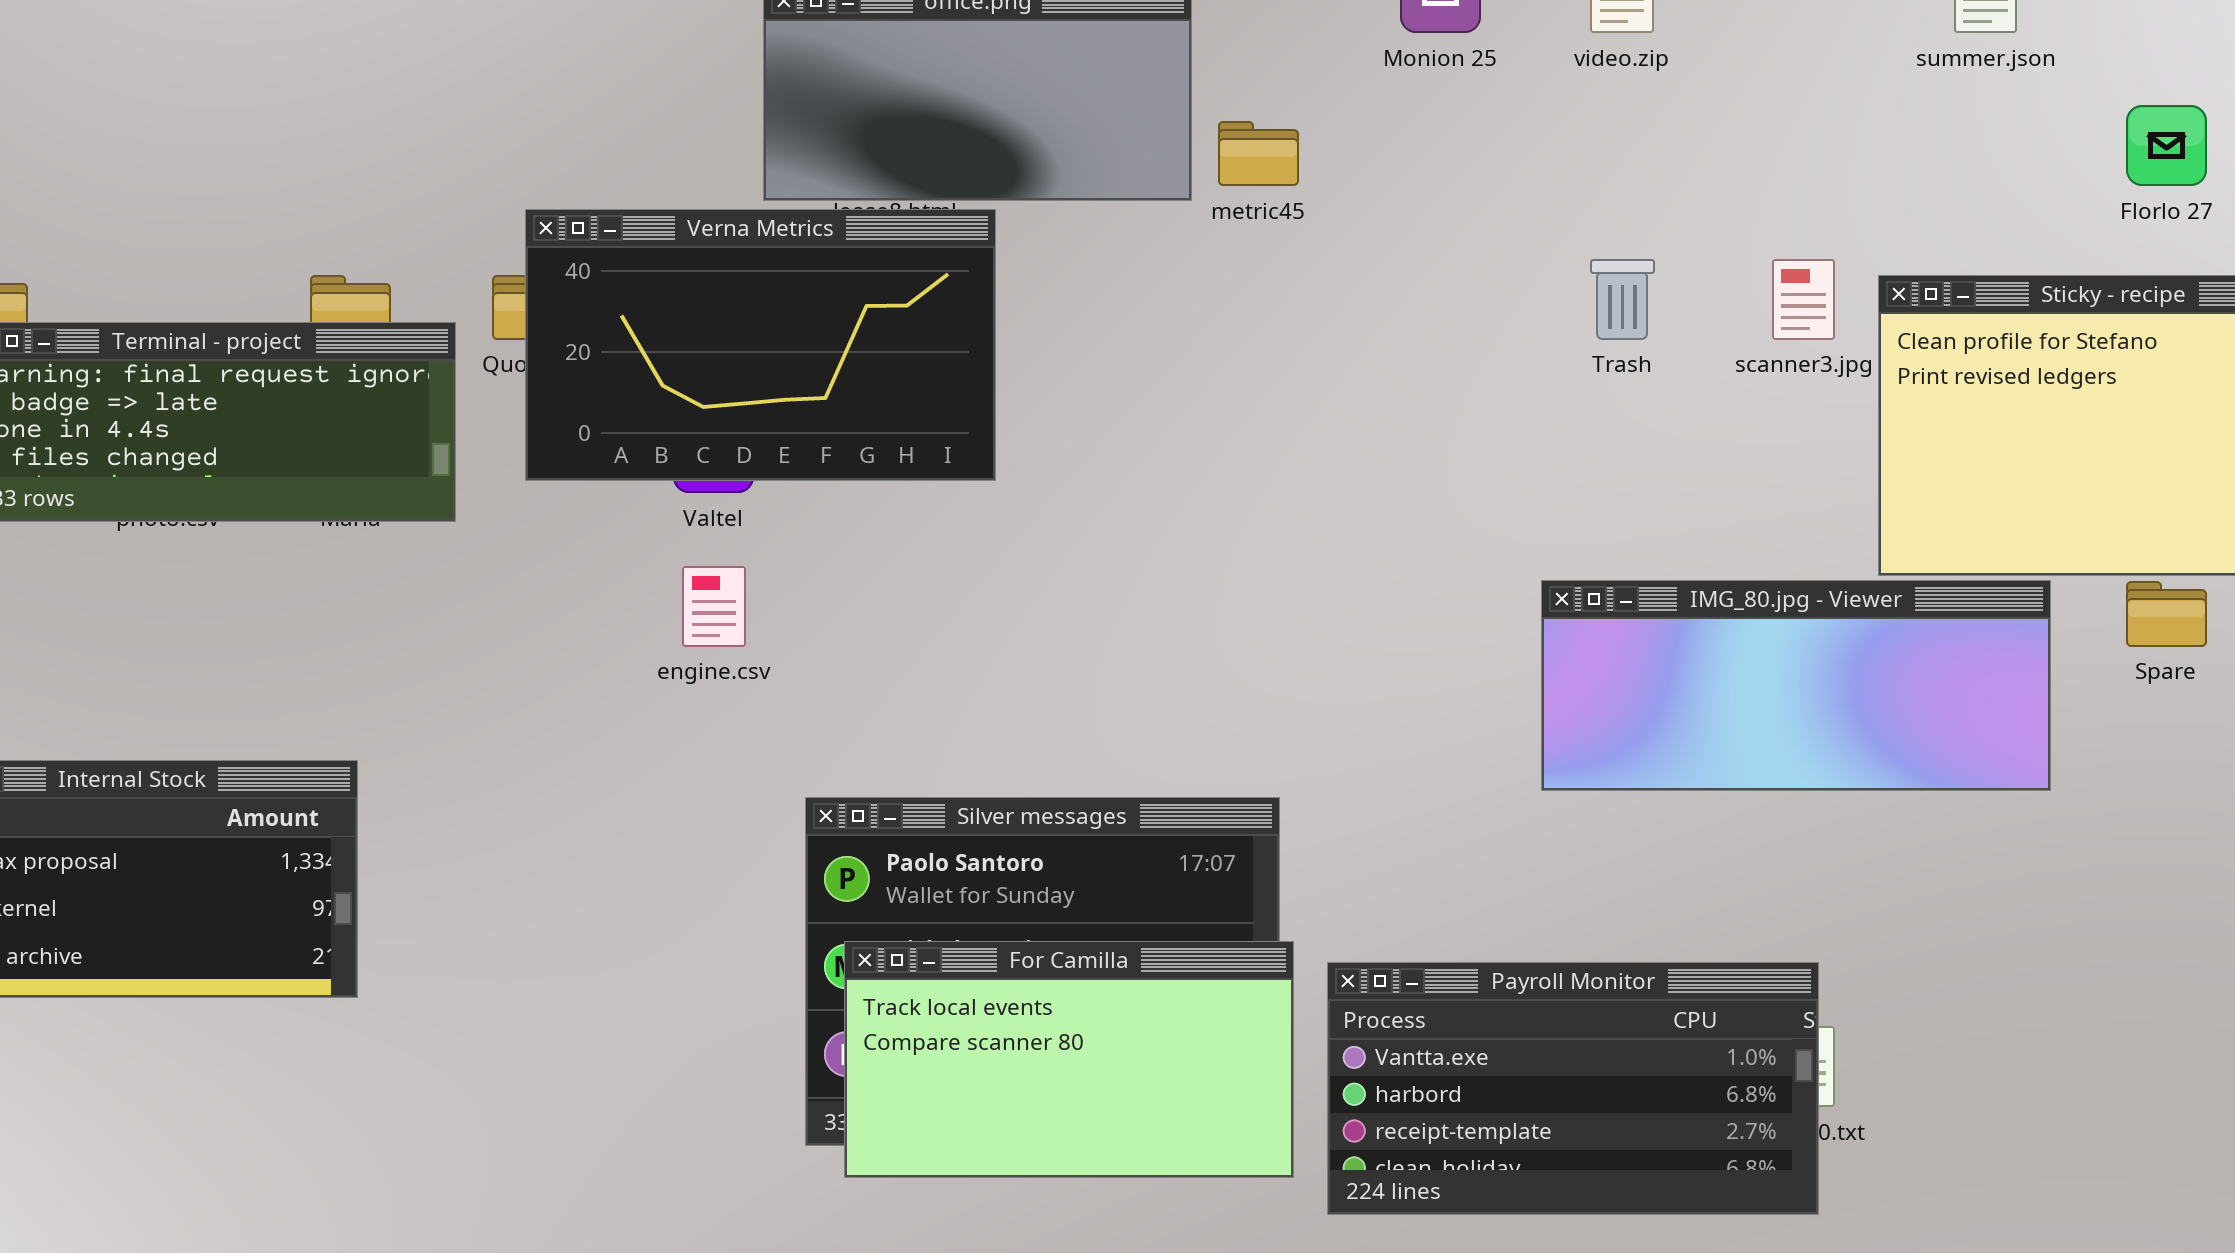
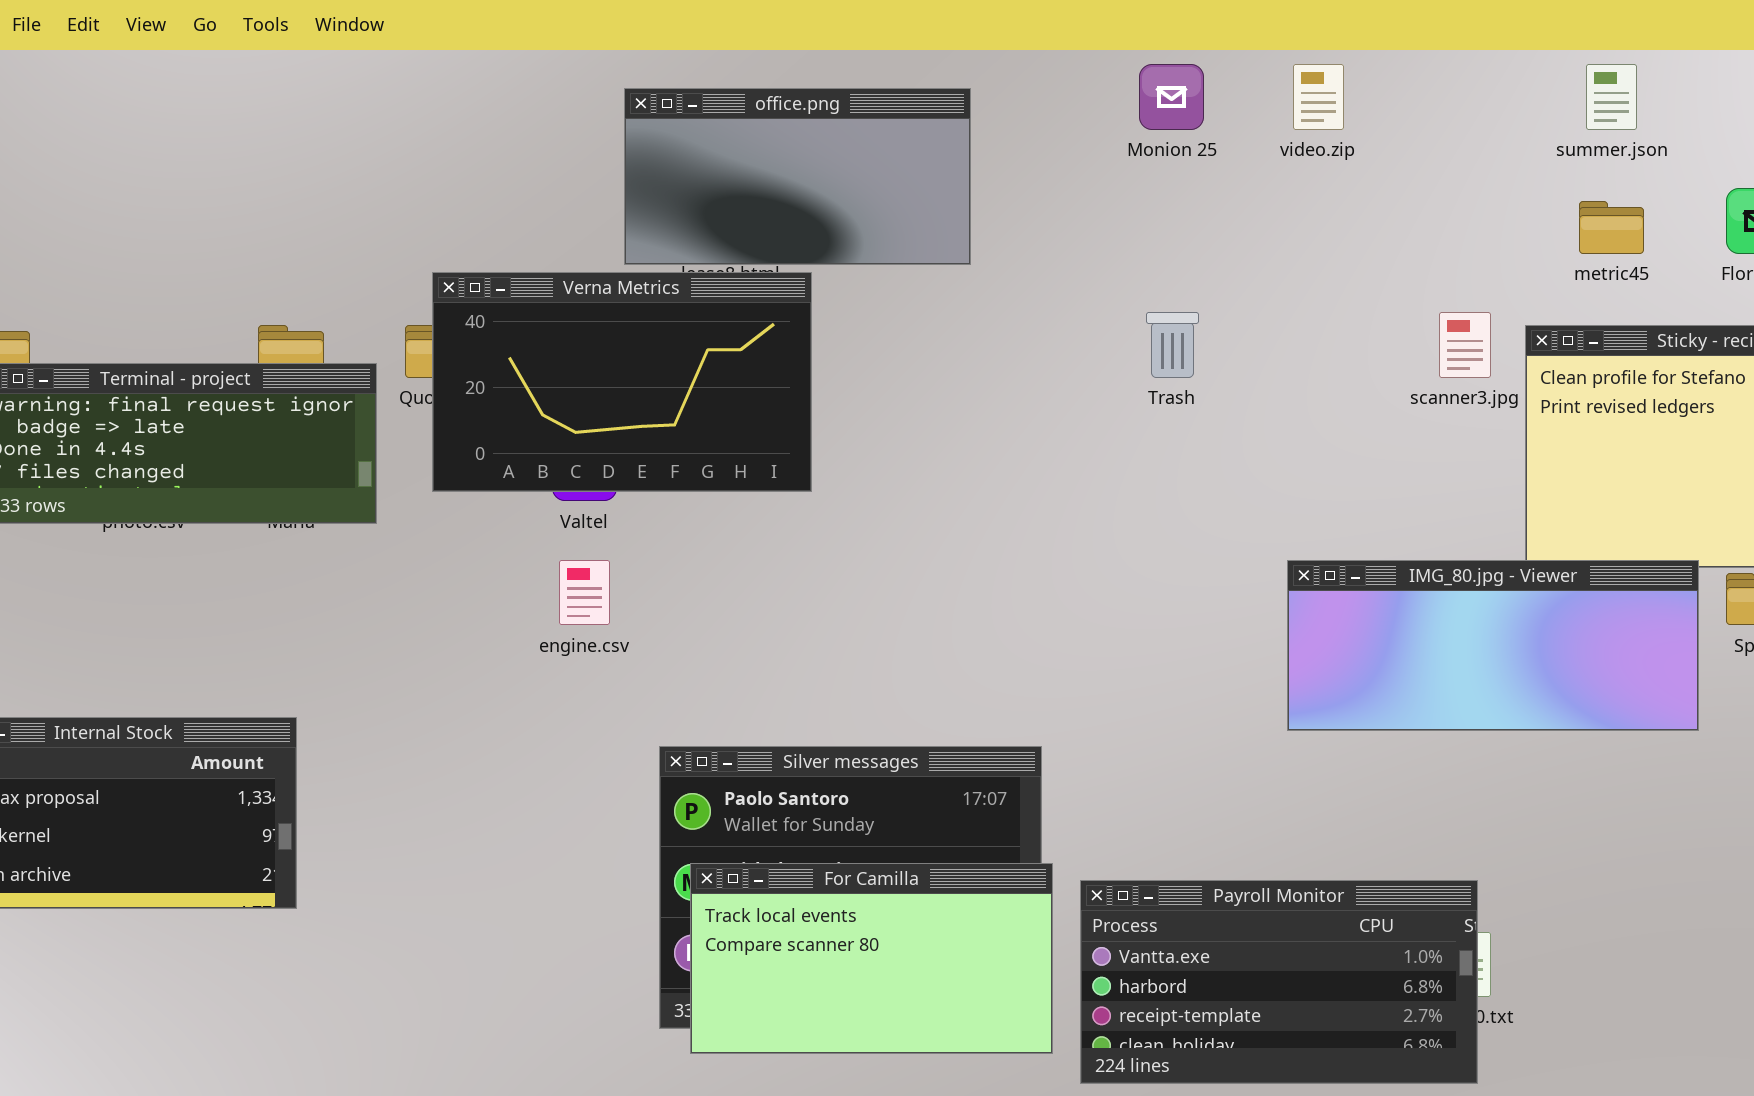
metric45: [1218,121,1299,186] -> [1579,201,1644,254], moved
Trash: [1590,259,1655,340] -> [1146,312,1199,378], moved
IMG_80.jpg - Viewer: [1541,580,2051,791] -> [1287,560,1699,731], moved

